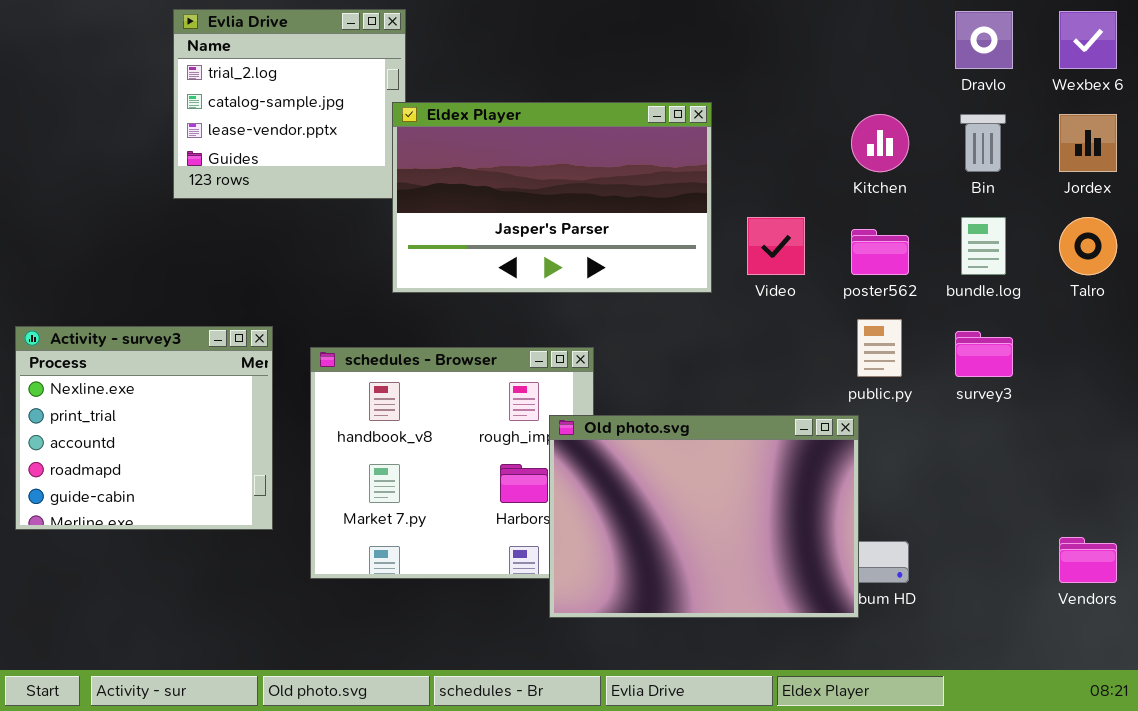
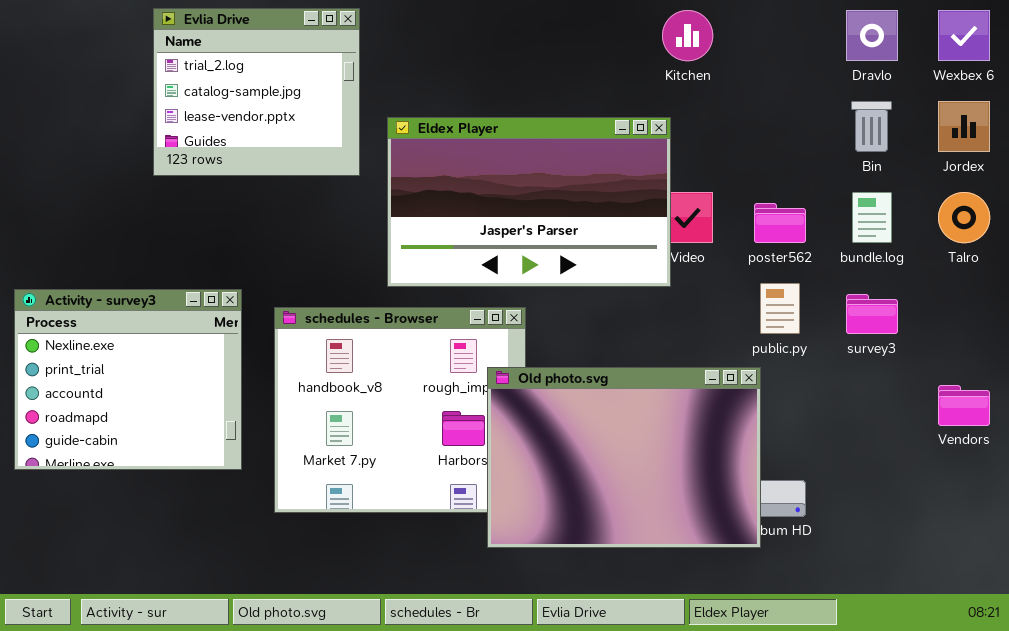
Eldex Player: [392,102,712,293] -> [387,117,671,287], moved
Kitchen: [851,114,909,172] -> [662,10,713,61], moved
Vendors: [1059,537,1117,583] -> [938,385,990,426], moved

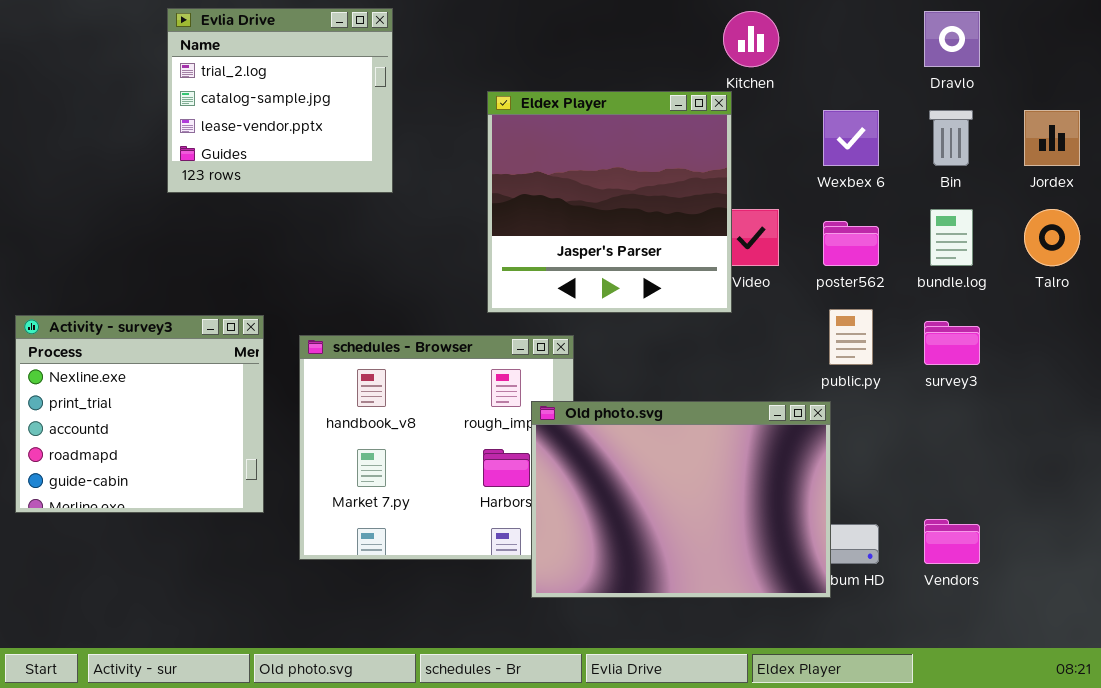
Wexbex 6: [938,10,990,61] -> [823,110,879,166], moved
Eldex Player: [387,117,671,287] -> [487,91,732,313], resized
Vendors: [938,385,990,426] -> [924,519,980,564], moved

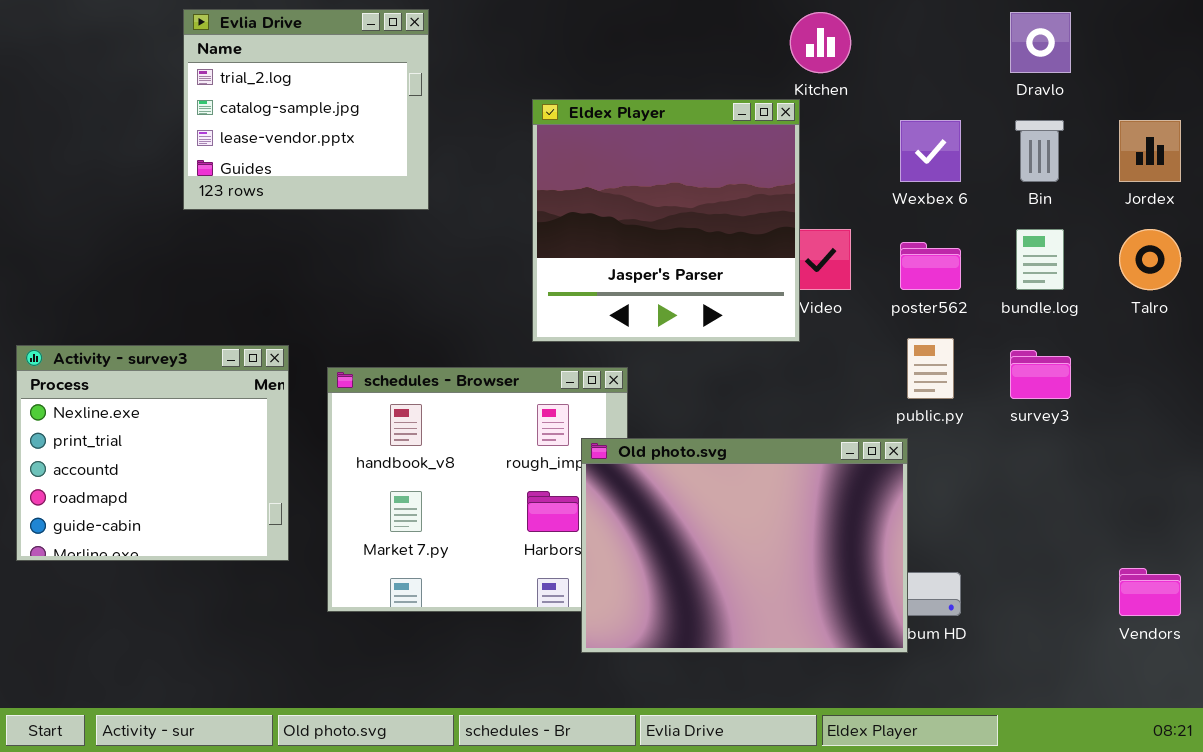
Vendors: [924,519,980,564] -> [1119,568,1181,616], moved

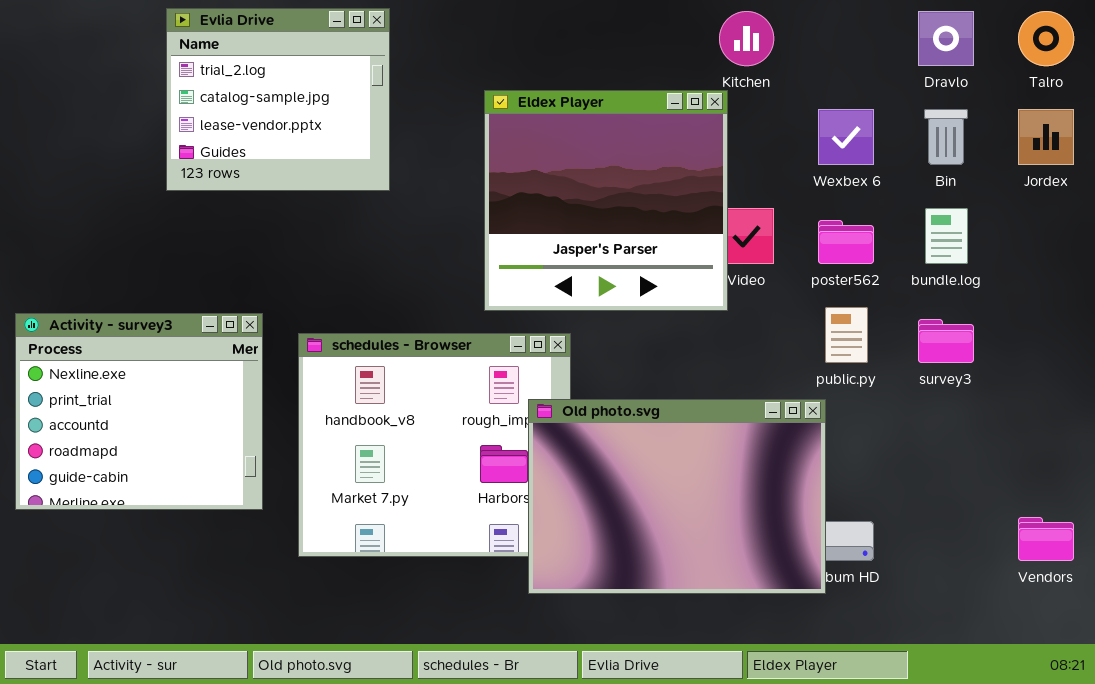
Talro: [1119,229,1181,290] -> [1018,11,1074,66], moved

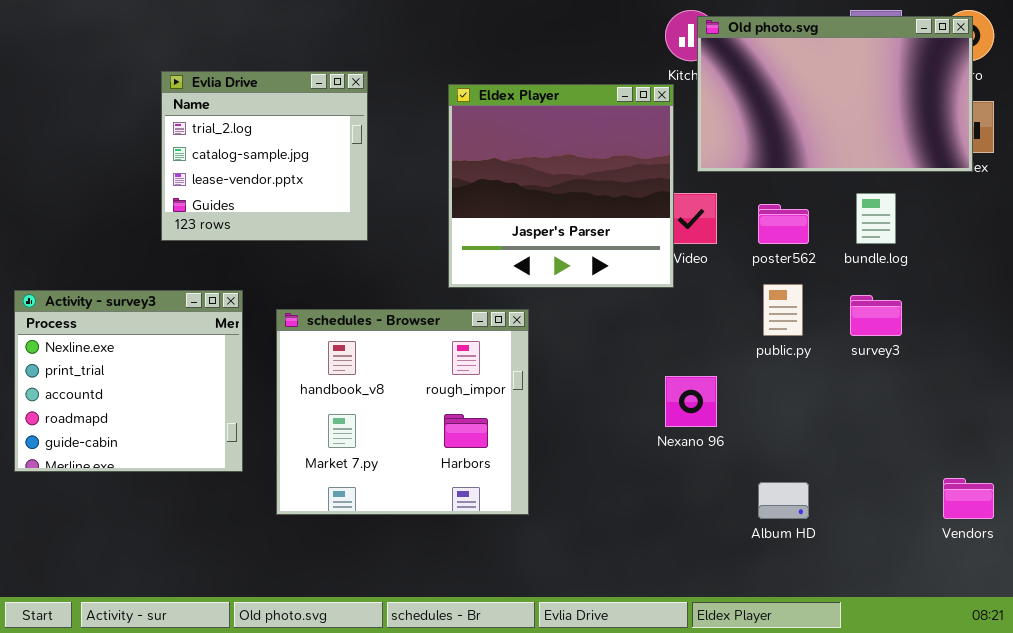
Evlia Drive: [166,8,390,191] -> [161,71,368,241], moved
Old photo.svg: [528,399,826,594] -> [697,16,973,172], moved, resized

